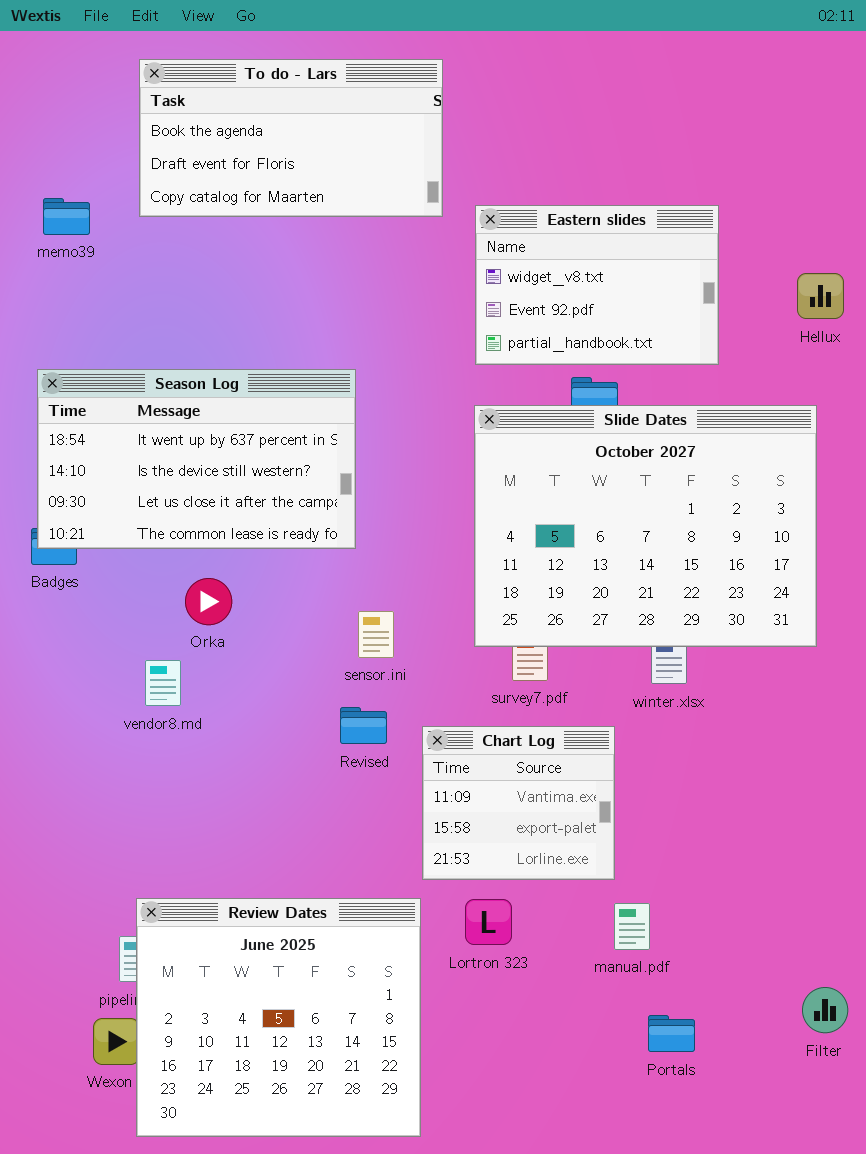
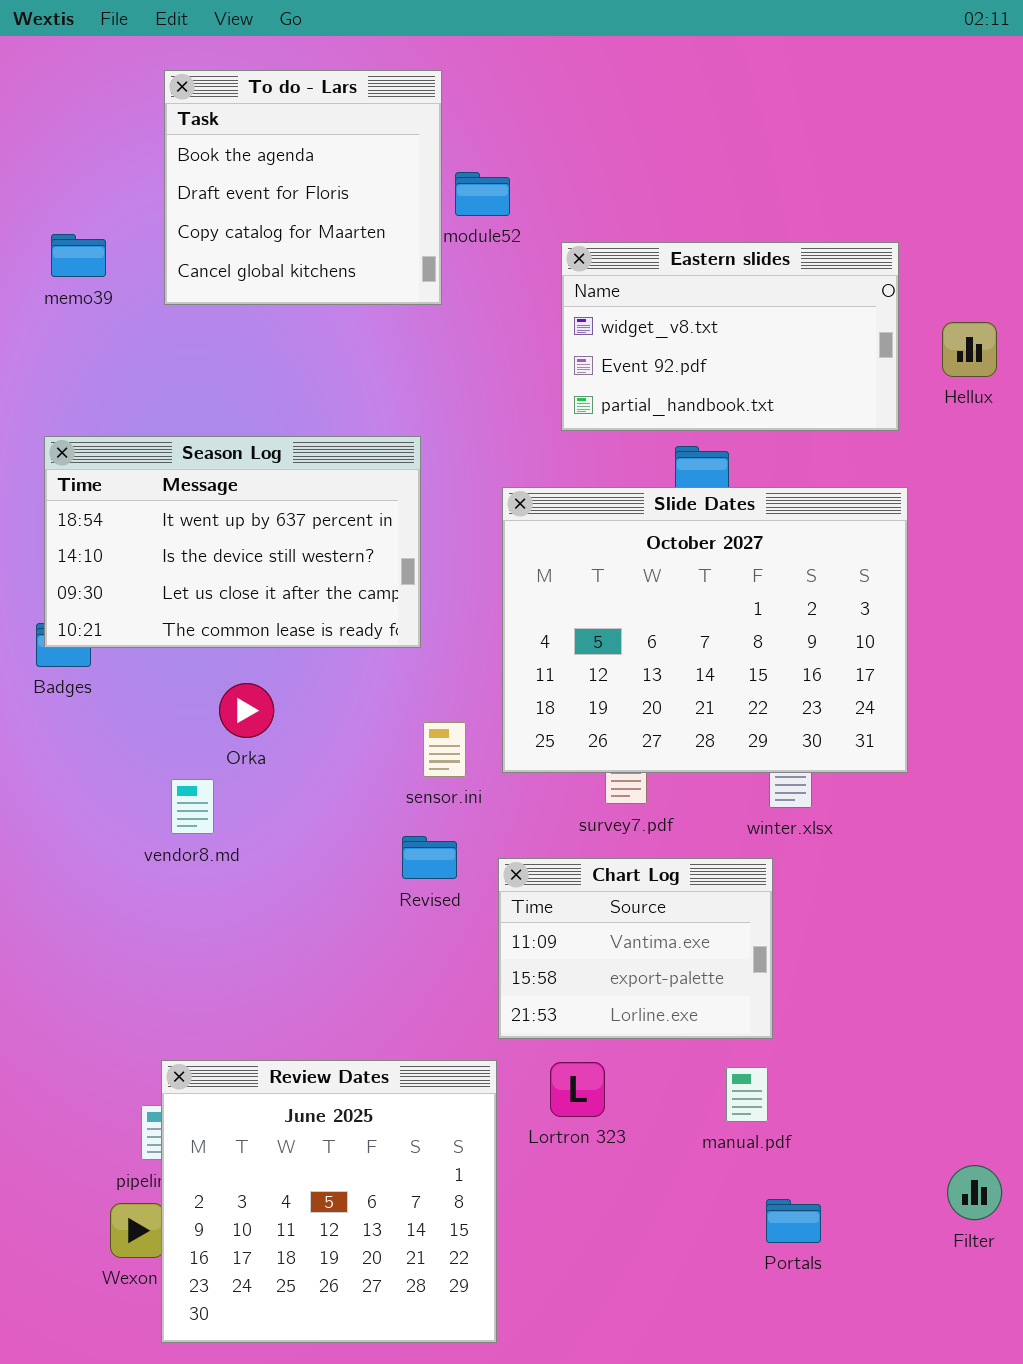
To do - Lars: [139,59,443,217] -> [164,70,442,305], resized
Eastern slides: [475,205,719,365] -> [561,242,899,431], resized
Slide Dates: [474,405,817,647] -> [502,487,908,773], moved
Chart Log: [422,726,615,880] -> [498,858,773,1039], resized

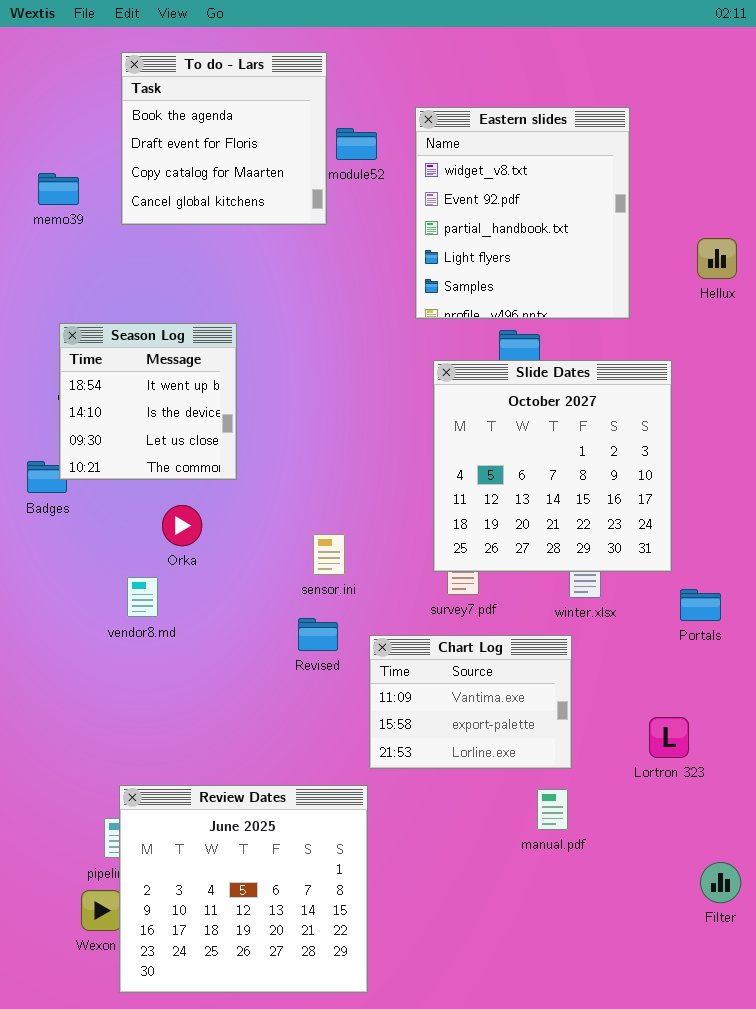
Eastern slides: [561,242,899,431] -> [415,107,630,319], resized
Season Log: [44,436,421,648] -> [59,323,237,480], moved, resized
Slide Dates: [502,487,908,773] -> [433,360,672,572], resized
Lortron 323: [550,1062,605,1117] -> [649,717,689,758], moved
Portals: [766,1199,821,1243] -> [680,589,721,621], moved

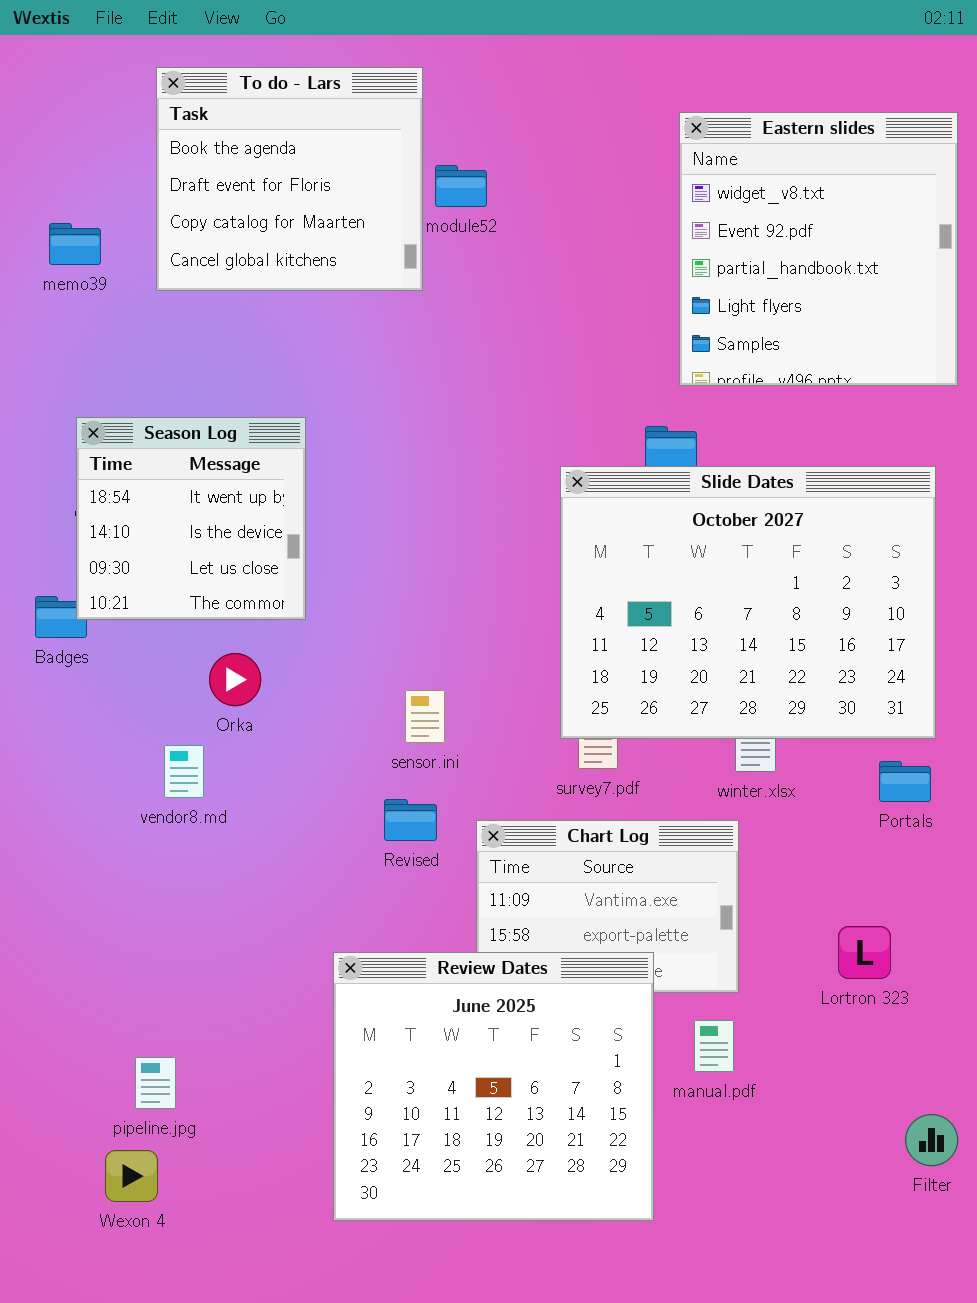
Eastern slides: [415,107,630,319] -> [679,112,958,386], moved
Slide Dates: [433,360,672,572] -> [560,466,936,739], resized
Review Dates: [119,785,368,993] -> [333,952,654,1221], moved

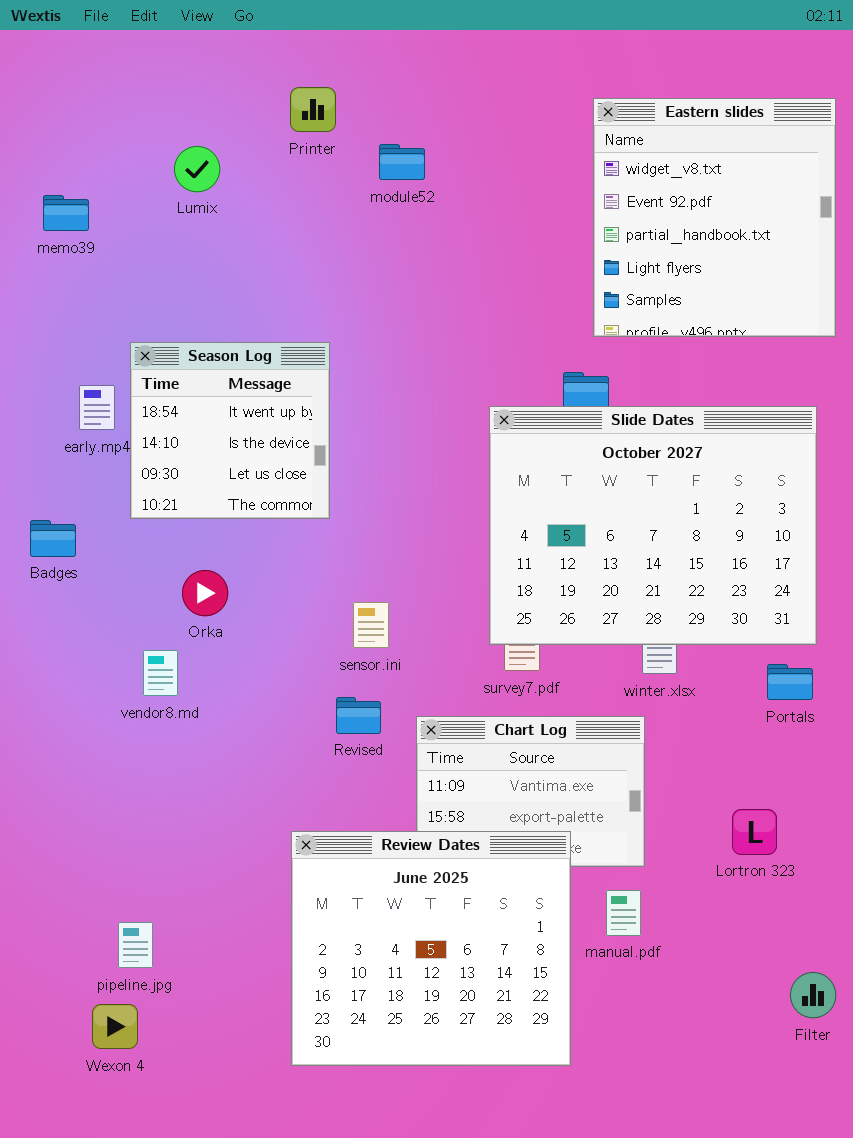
To do - Lars: [156,67,423,291] -> none, closed
Season Log: [76,417,306,620] -> [130,342,330,519], moved

